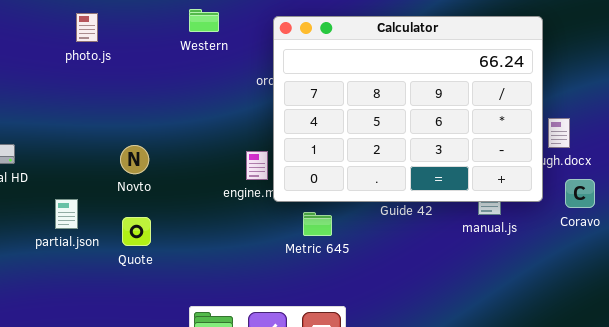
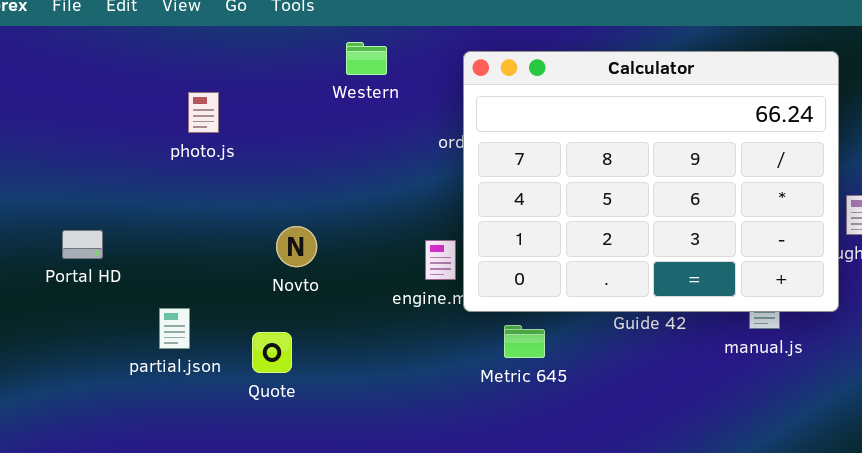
photo.js: [76,13,98,42] -> [188,92,219,133], moved
Novto: [120,145,149,174] -> [276,226,317,267], moved

